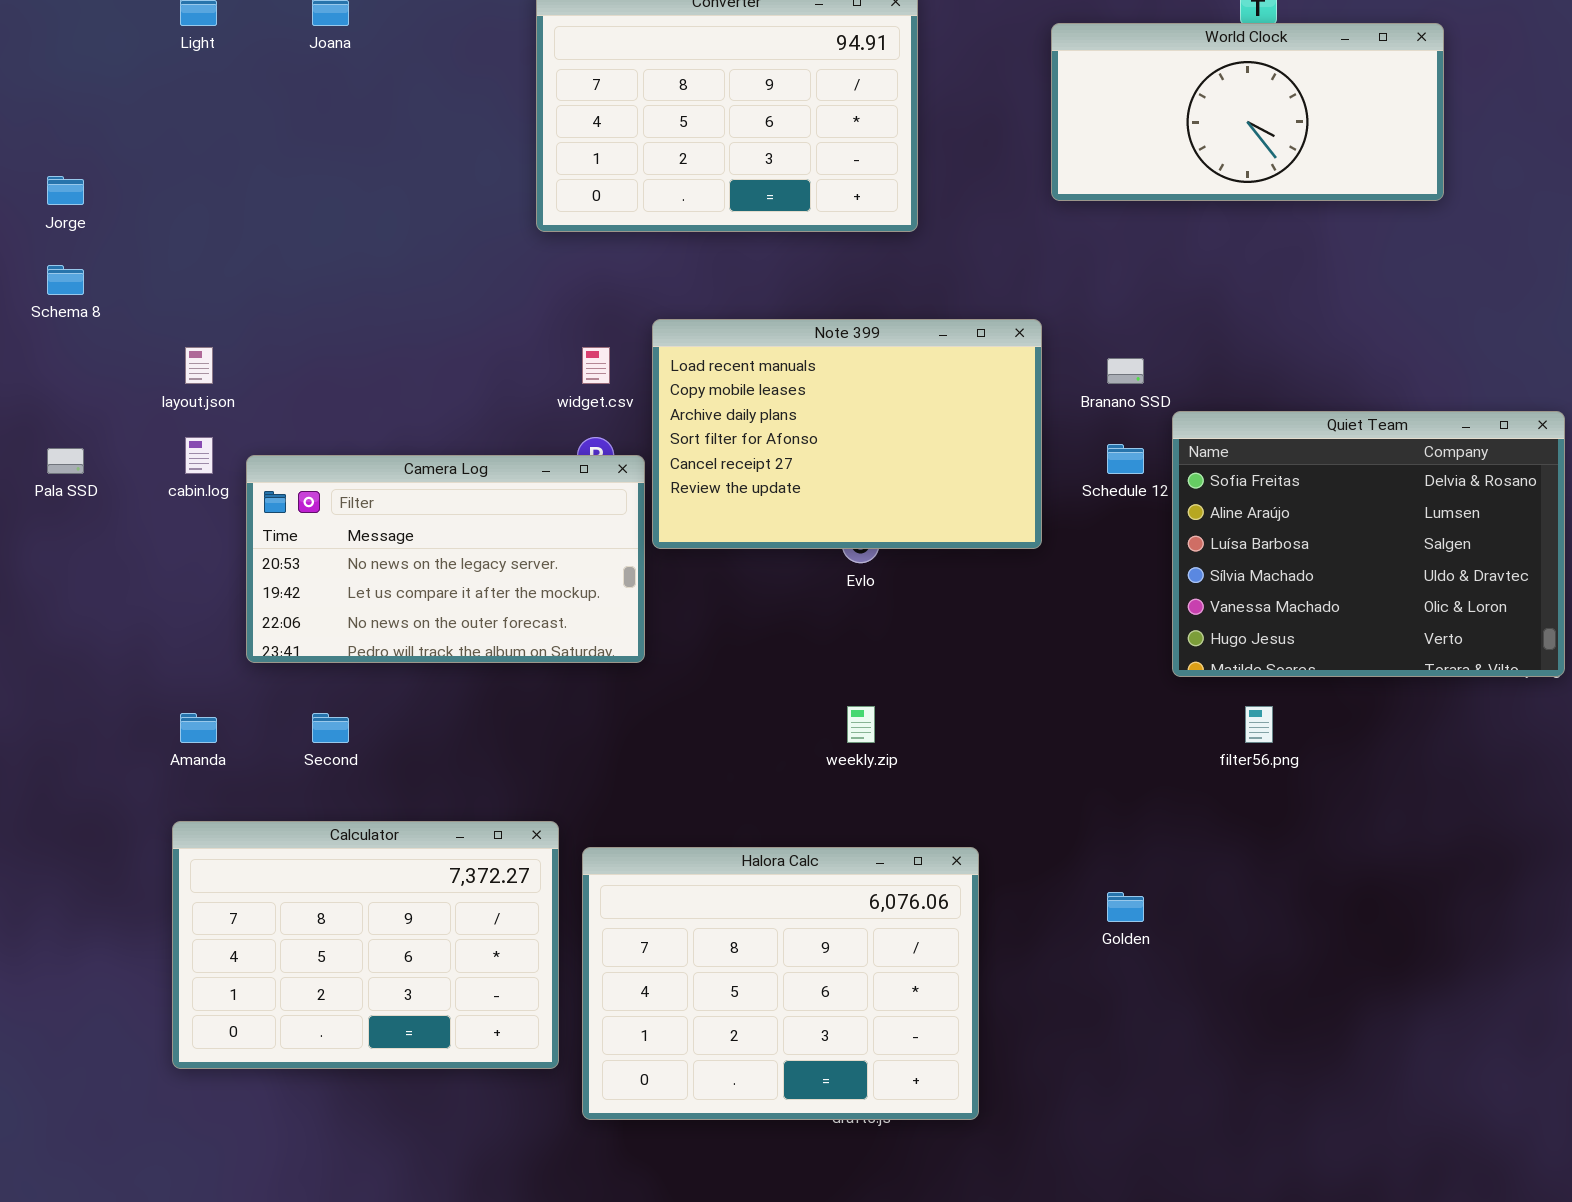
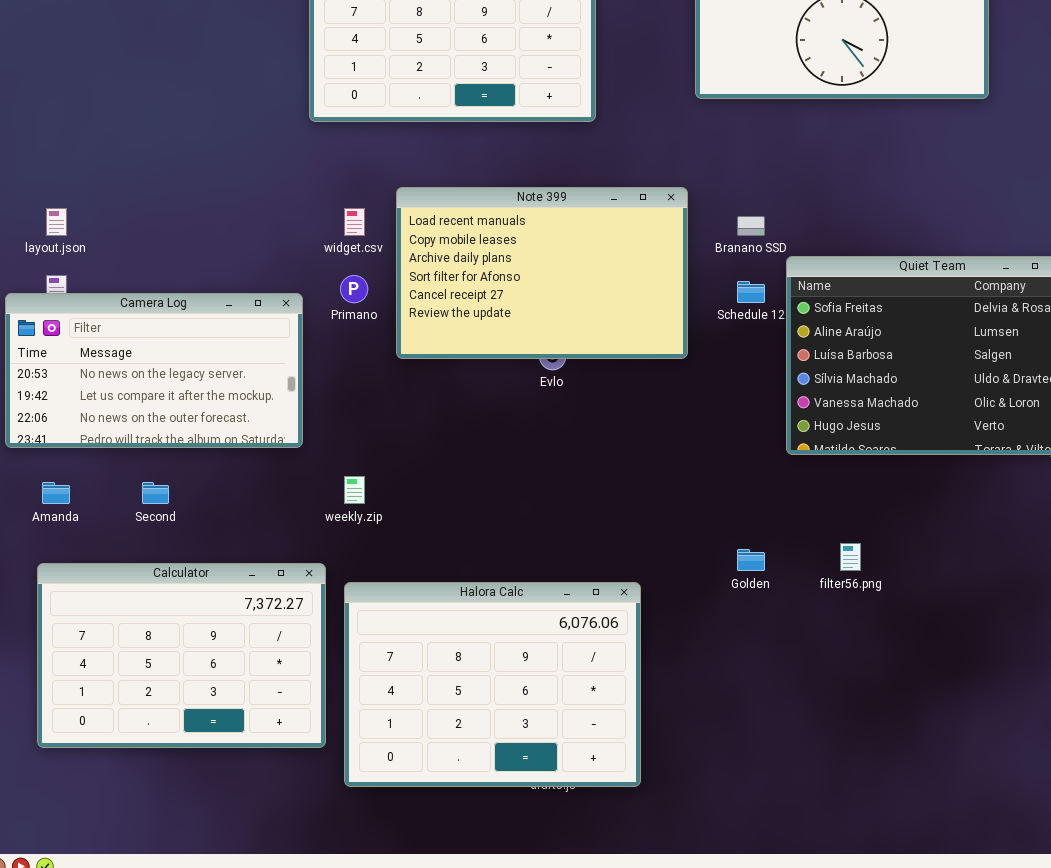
Camera Log: [246,455,645,663] -> [5,293,303,448], moved
weekly.zip: [847,706,875,743] -> [344,476,365,504], moved
filter56.png: [1245,706,1273,743] -> [840,543,861,571], moved
Golden: [1107,892,1144,922] -> [737,549,765,571], moved

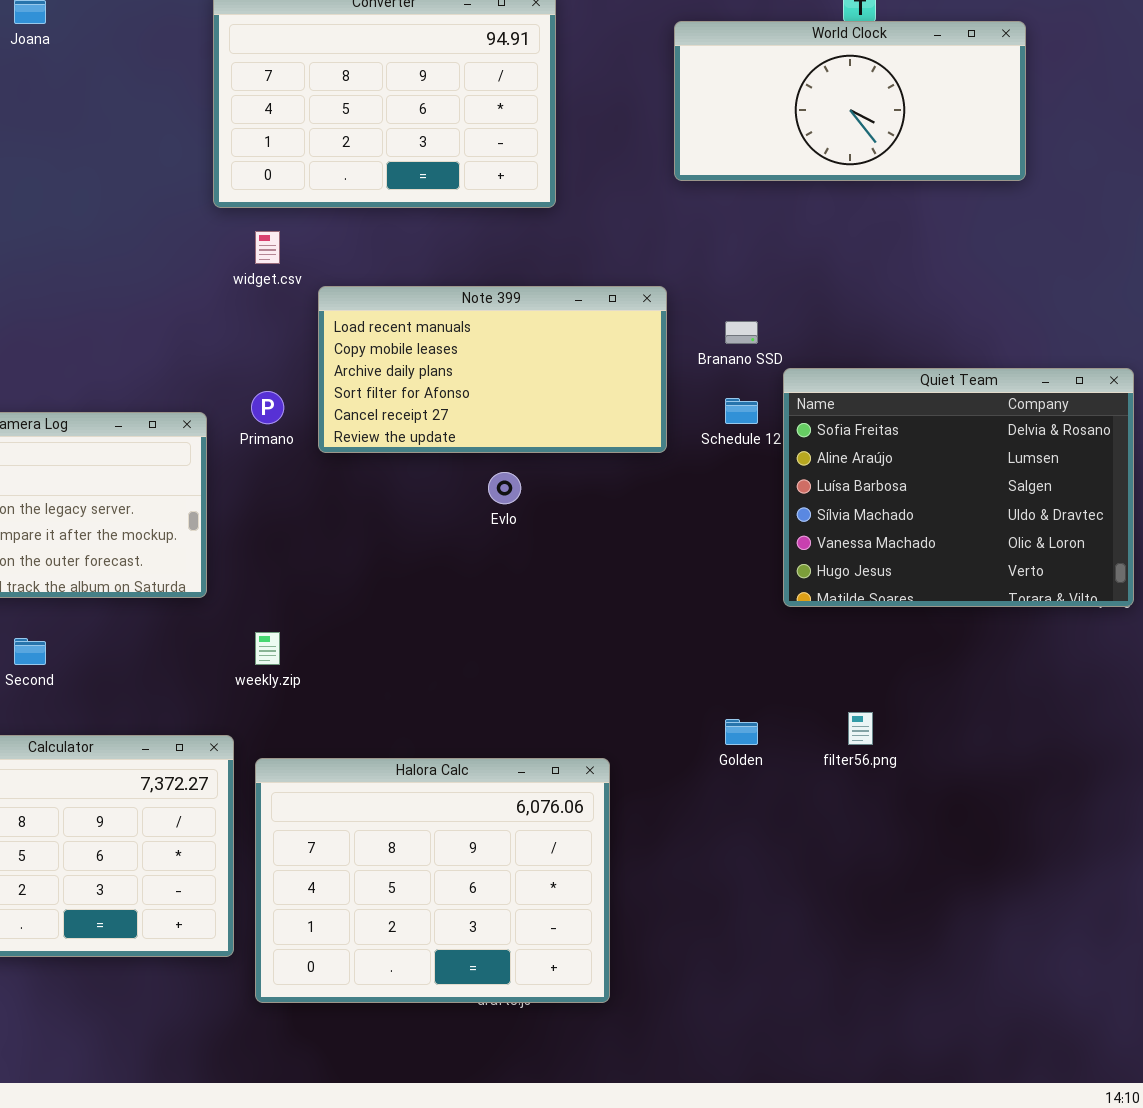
Note 399: [396,187,688,359] -> [318,286,667,453], resized
widget.csv: [344,208,365,236] -> [255,231,280,264], moved

